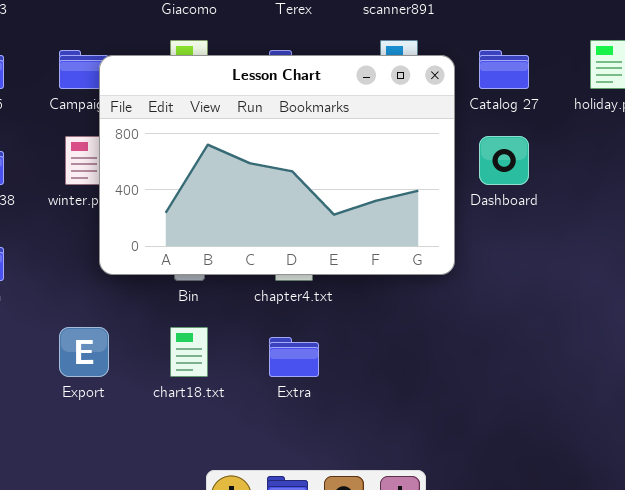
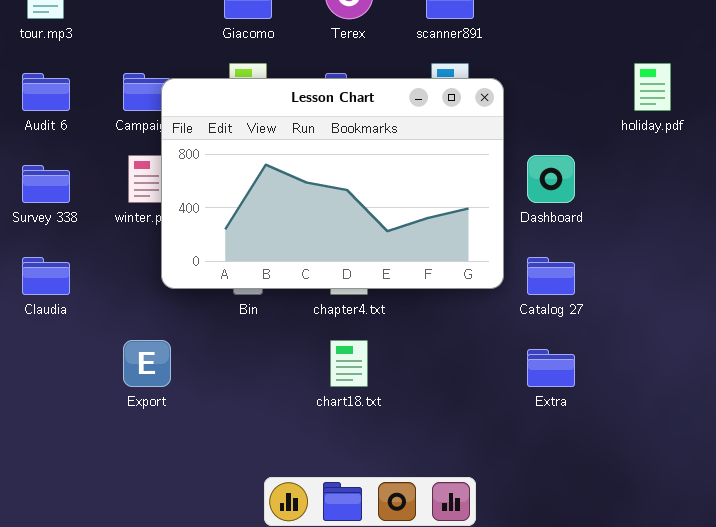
Catalog 27: [479,50,529,89] -> [527,257,575,295], moved
chart18.txt: [170,327,208,377] -> [330,340,368,387], moved
Extra: [269,337,319,377] -> [527,349,575,387], moved

